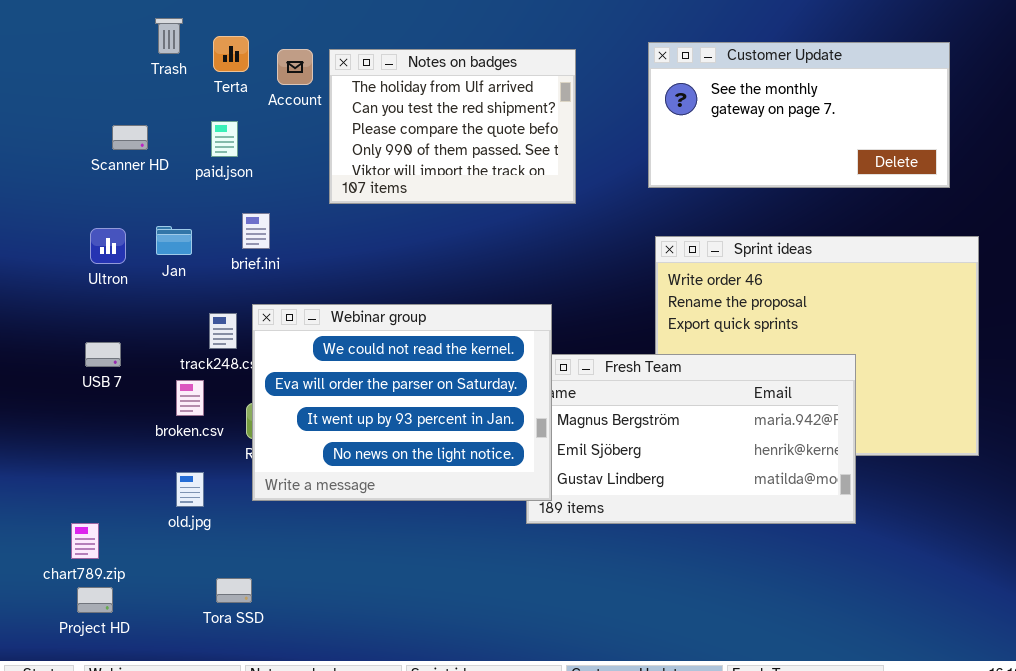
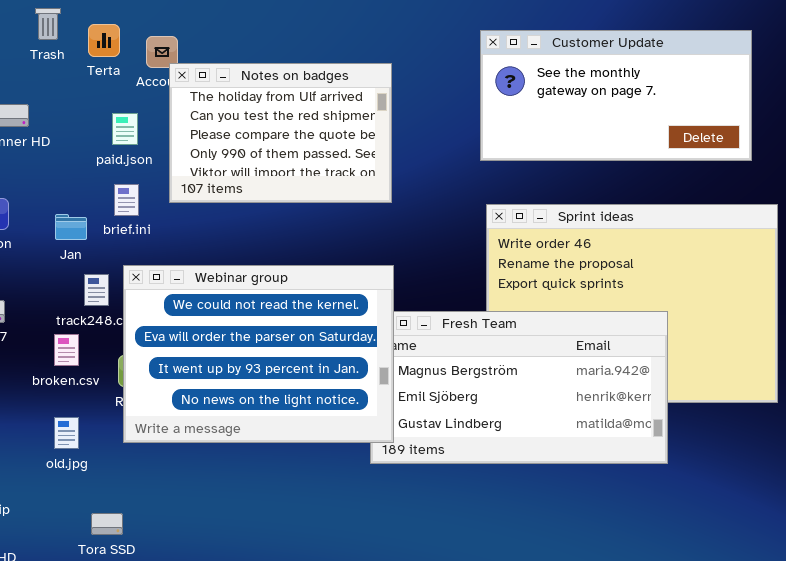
Notes on badges: [329,49,576,204] -> [169,63,392,203], moved
paid.json: [211,121,238,157] -> [112,113,138,145], moved
Jan: [156,226,192,255] -> [55,214,87,240], moved

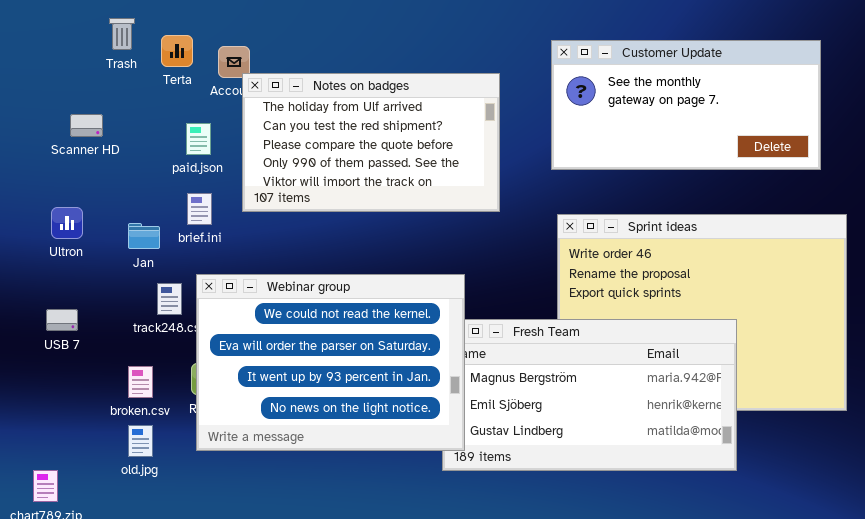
Notes on badges: [169,63,392,203] -> [242,73,500,212], resized
broken.csv: [54,334,79,366] -> [128,366,153,398], moved

